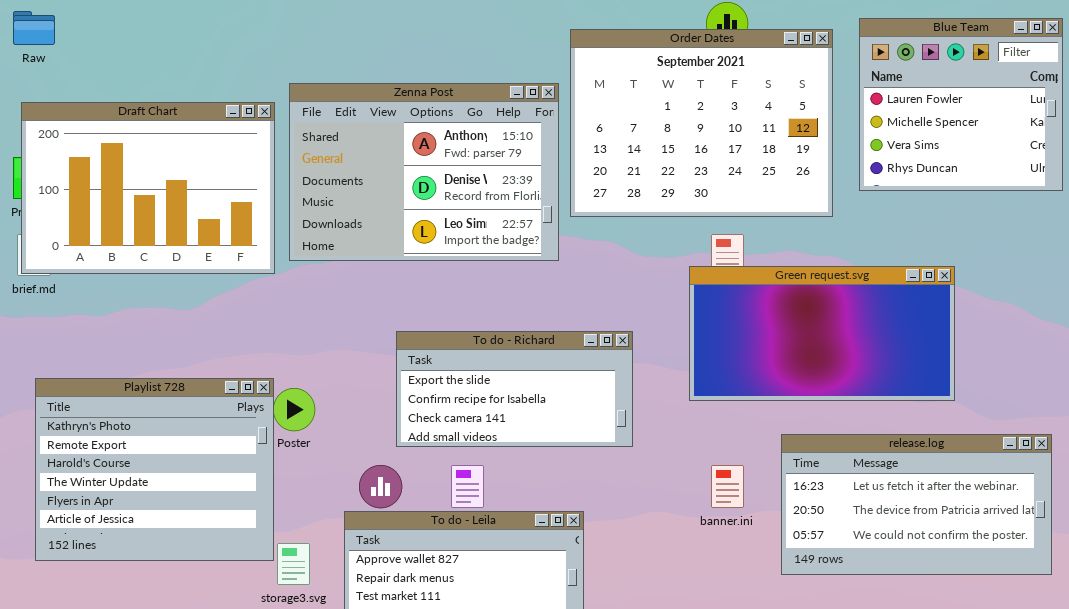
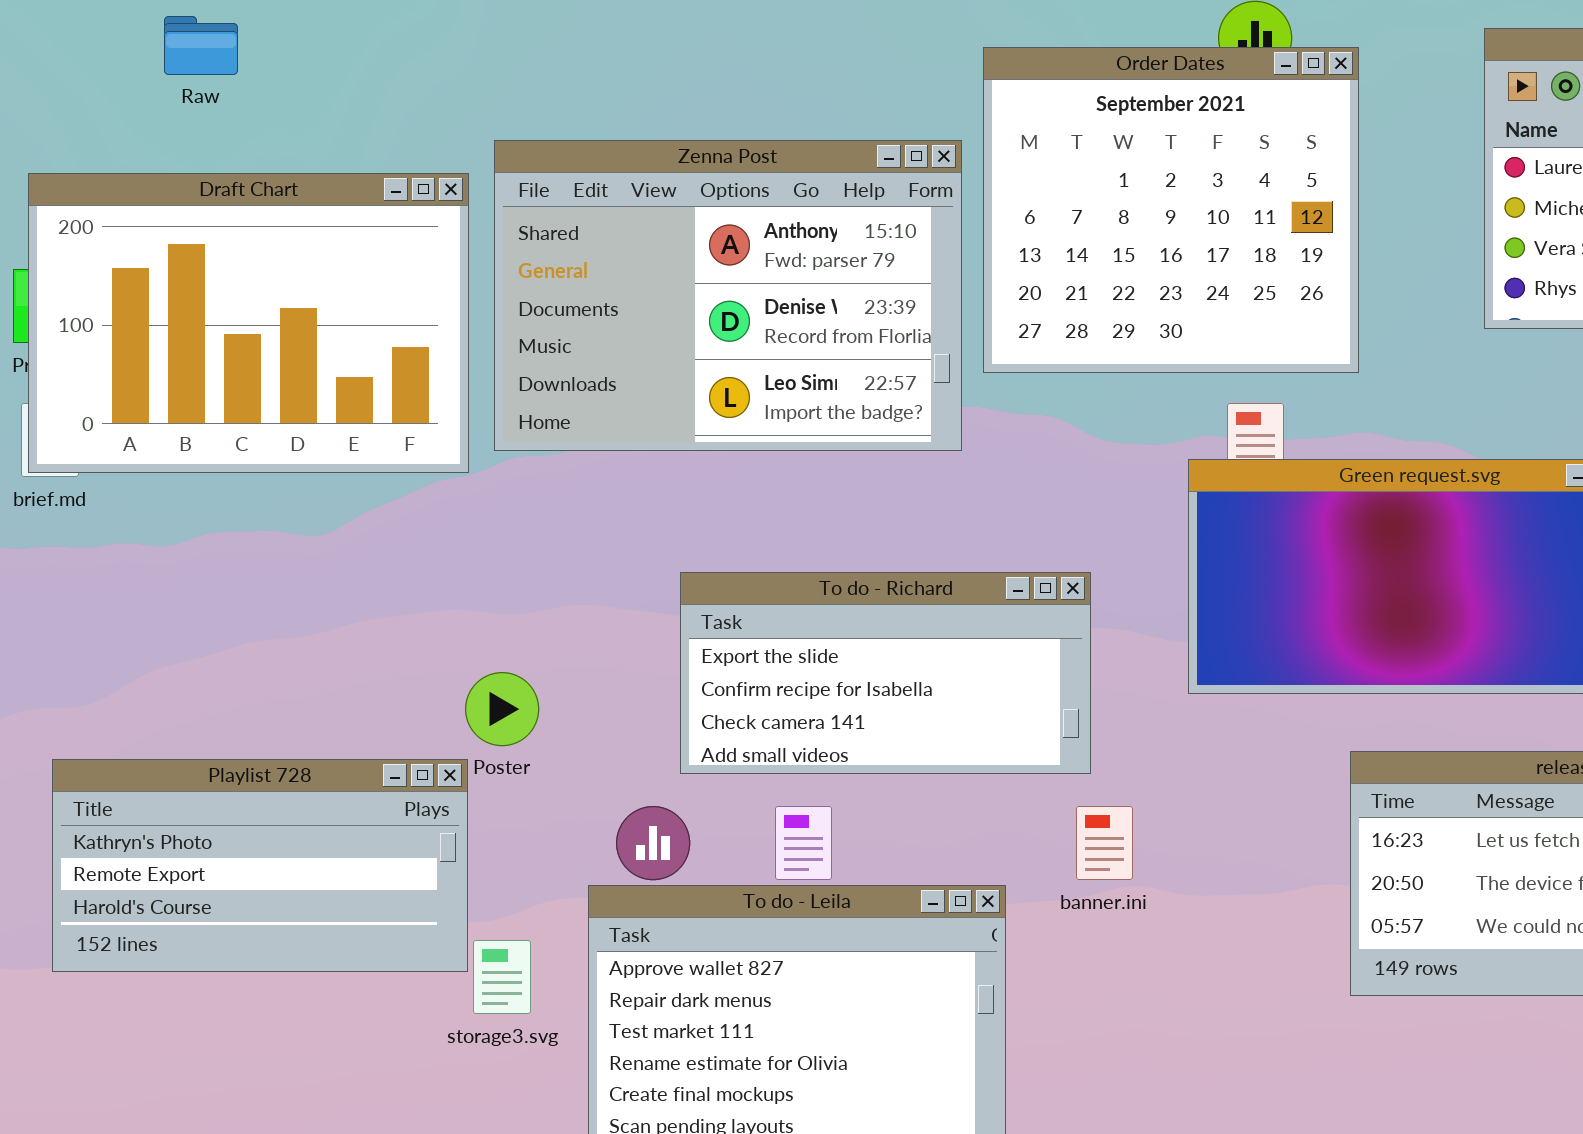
Raw: [13,11,55,45] -> [164,16,238,75], moved
Order Dates: [570,29,833,217] -> [983,47,1359,373], resized
Playlist 728: [35,378,274,561] -> [52,759,468,972], resized
banner.ini: [711,465,744,508] -> [1076,806,1133,880], moved

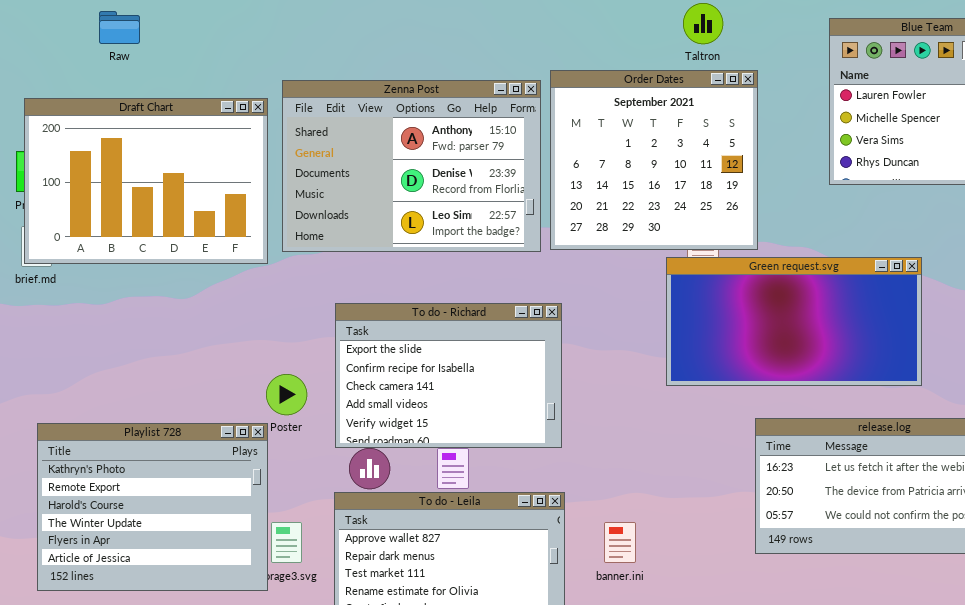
Order Dates: [983,47,1359,373] -> [550,70,758,250], moved
To do - Richard: [680,572,1091,774] -> [335,303,562,448], moved, resized
Playlist 728: [52,759,468,972] -> [37,423,268,591], resized
banner.ini: [1076,806,1133,880] -> [604,522,636,563], moved

